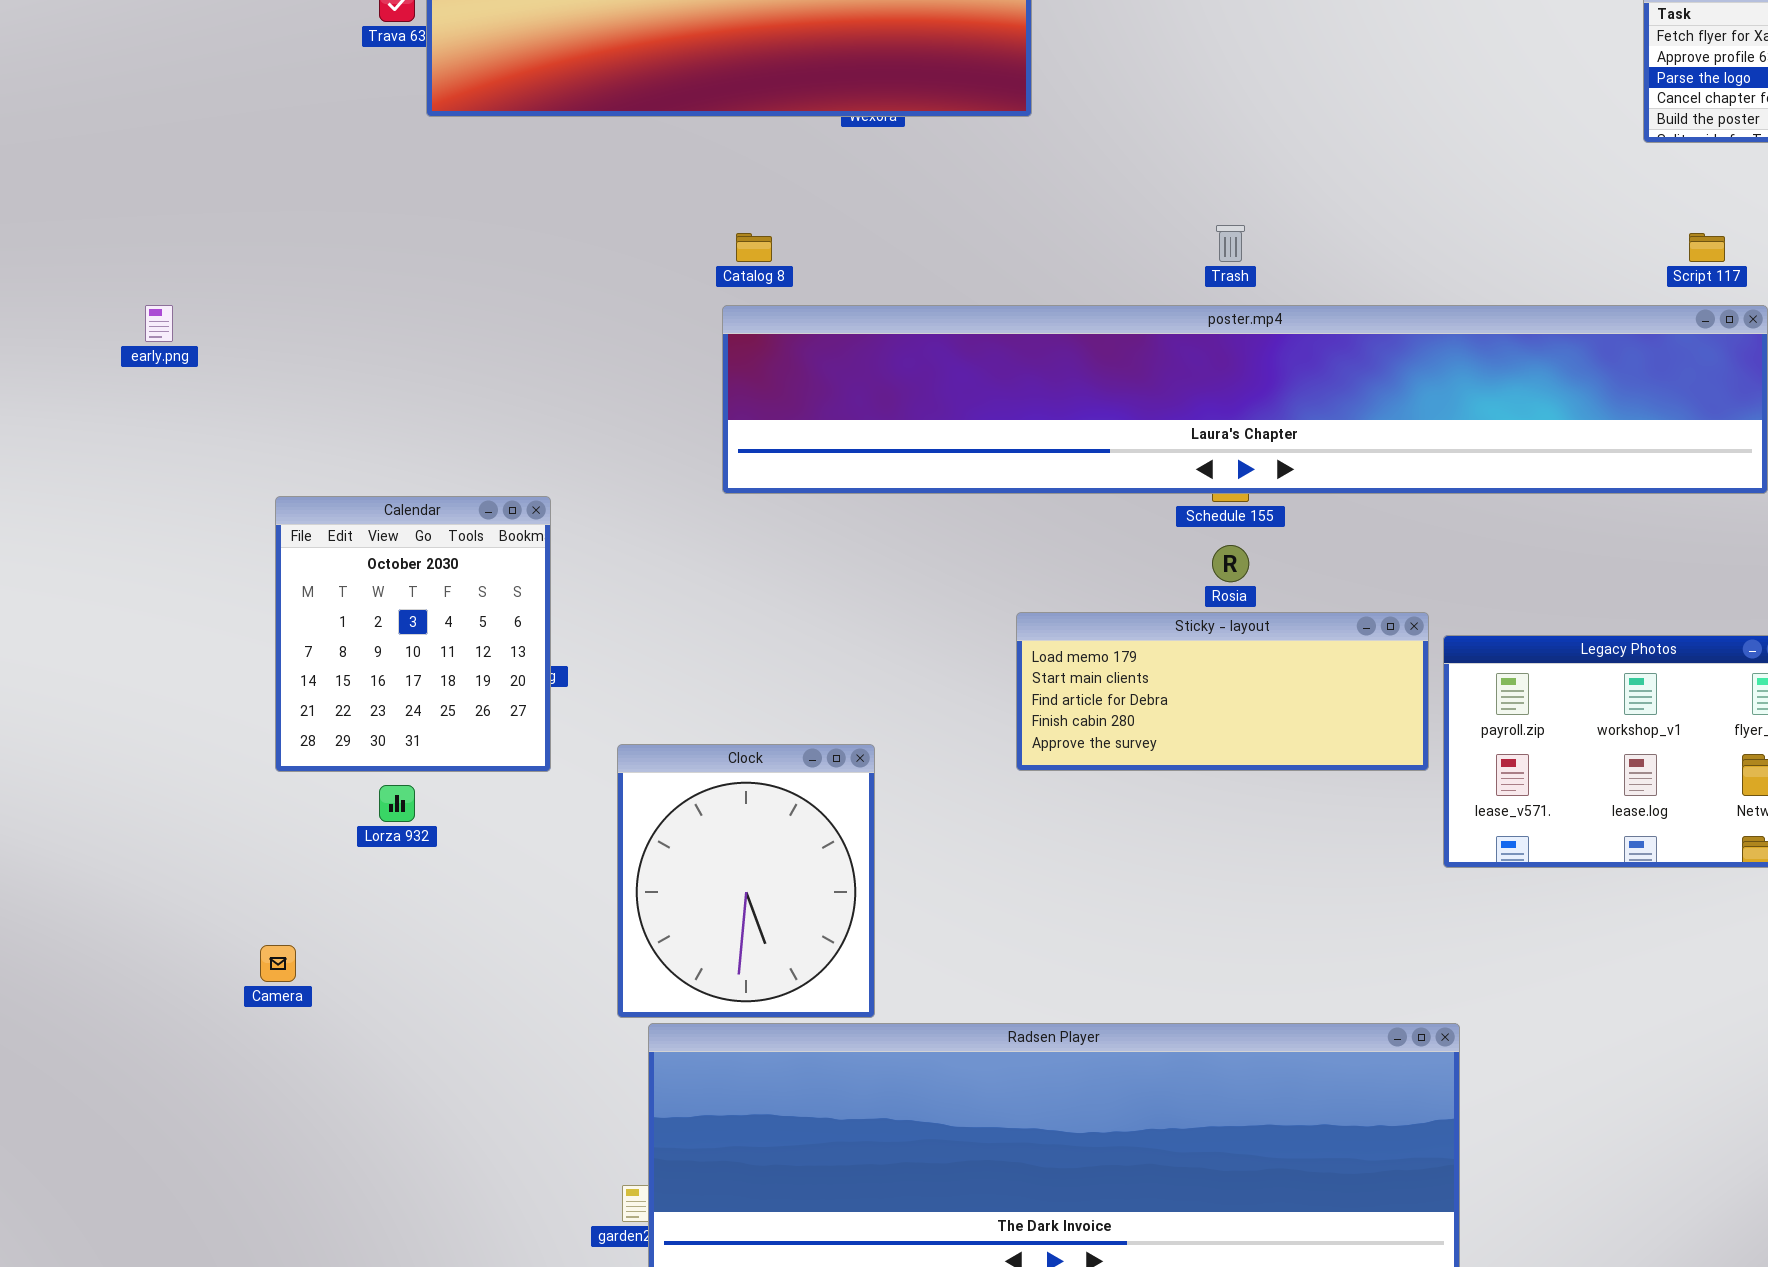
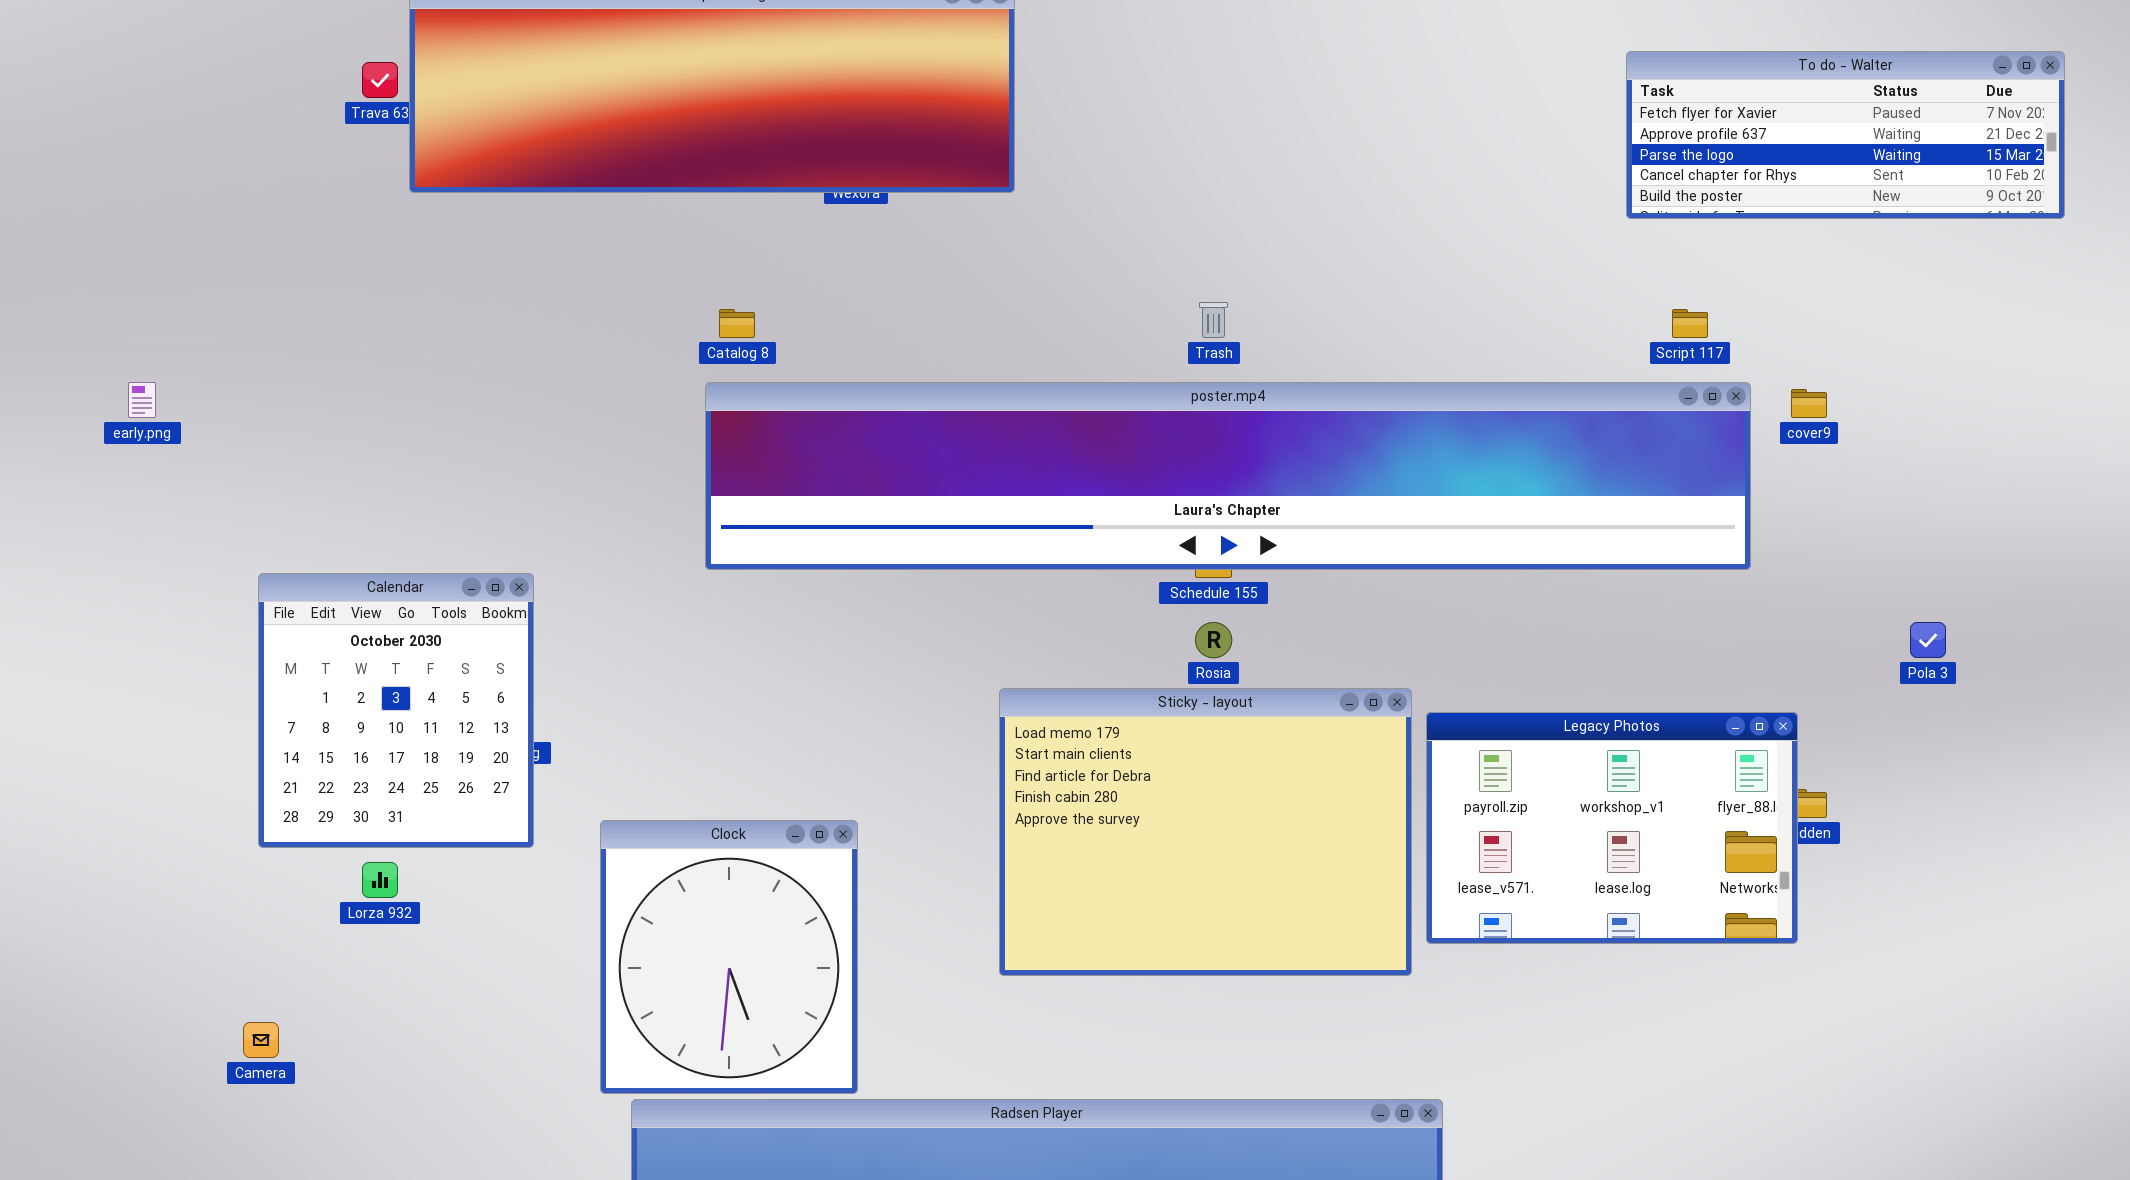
Sticky - layout: [1016,612,1429,771] -> [999,688,1412,976], resized

